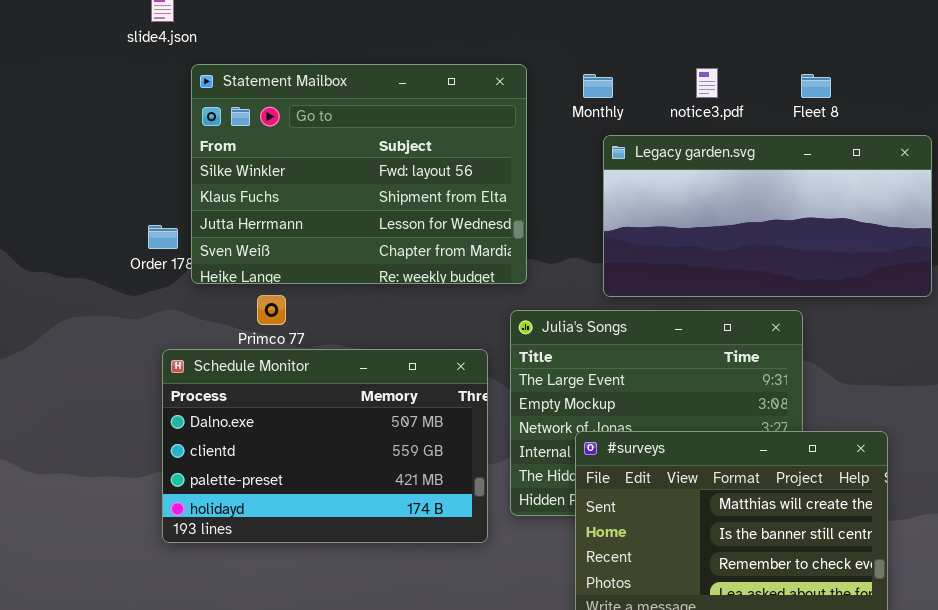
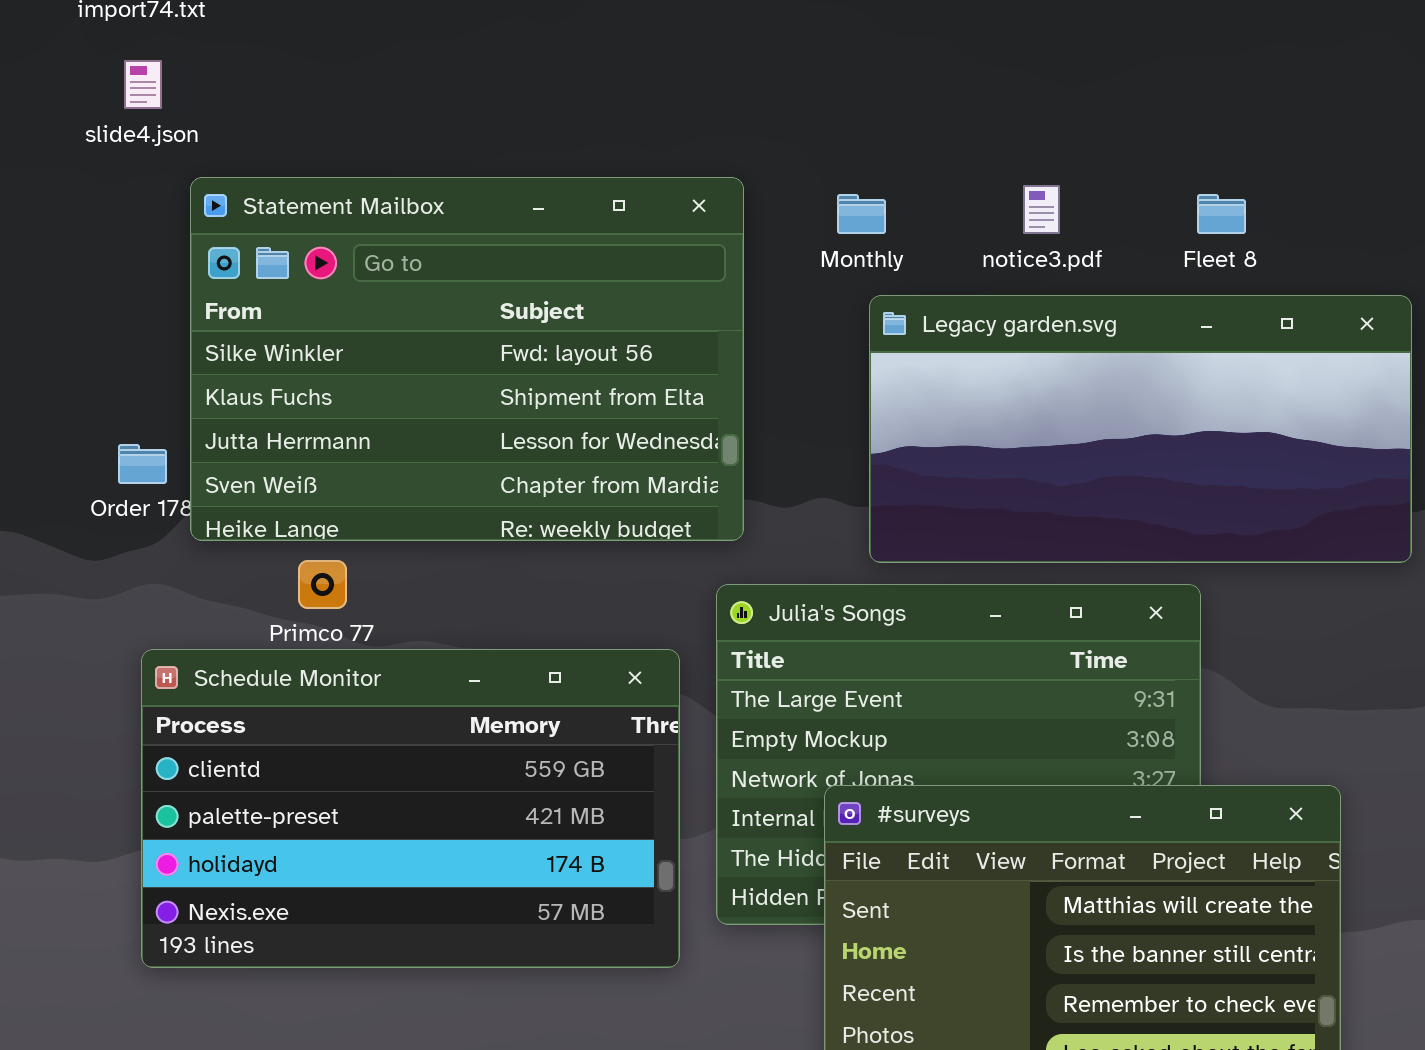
Schedule Monitor: [162,349,488,543] -> [141,649,680,968], scrolled down 1 row

